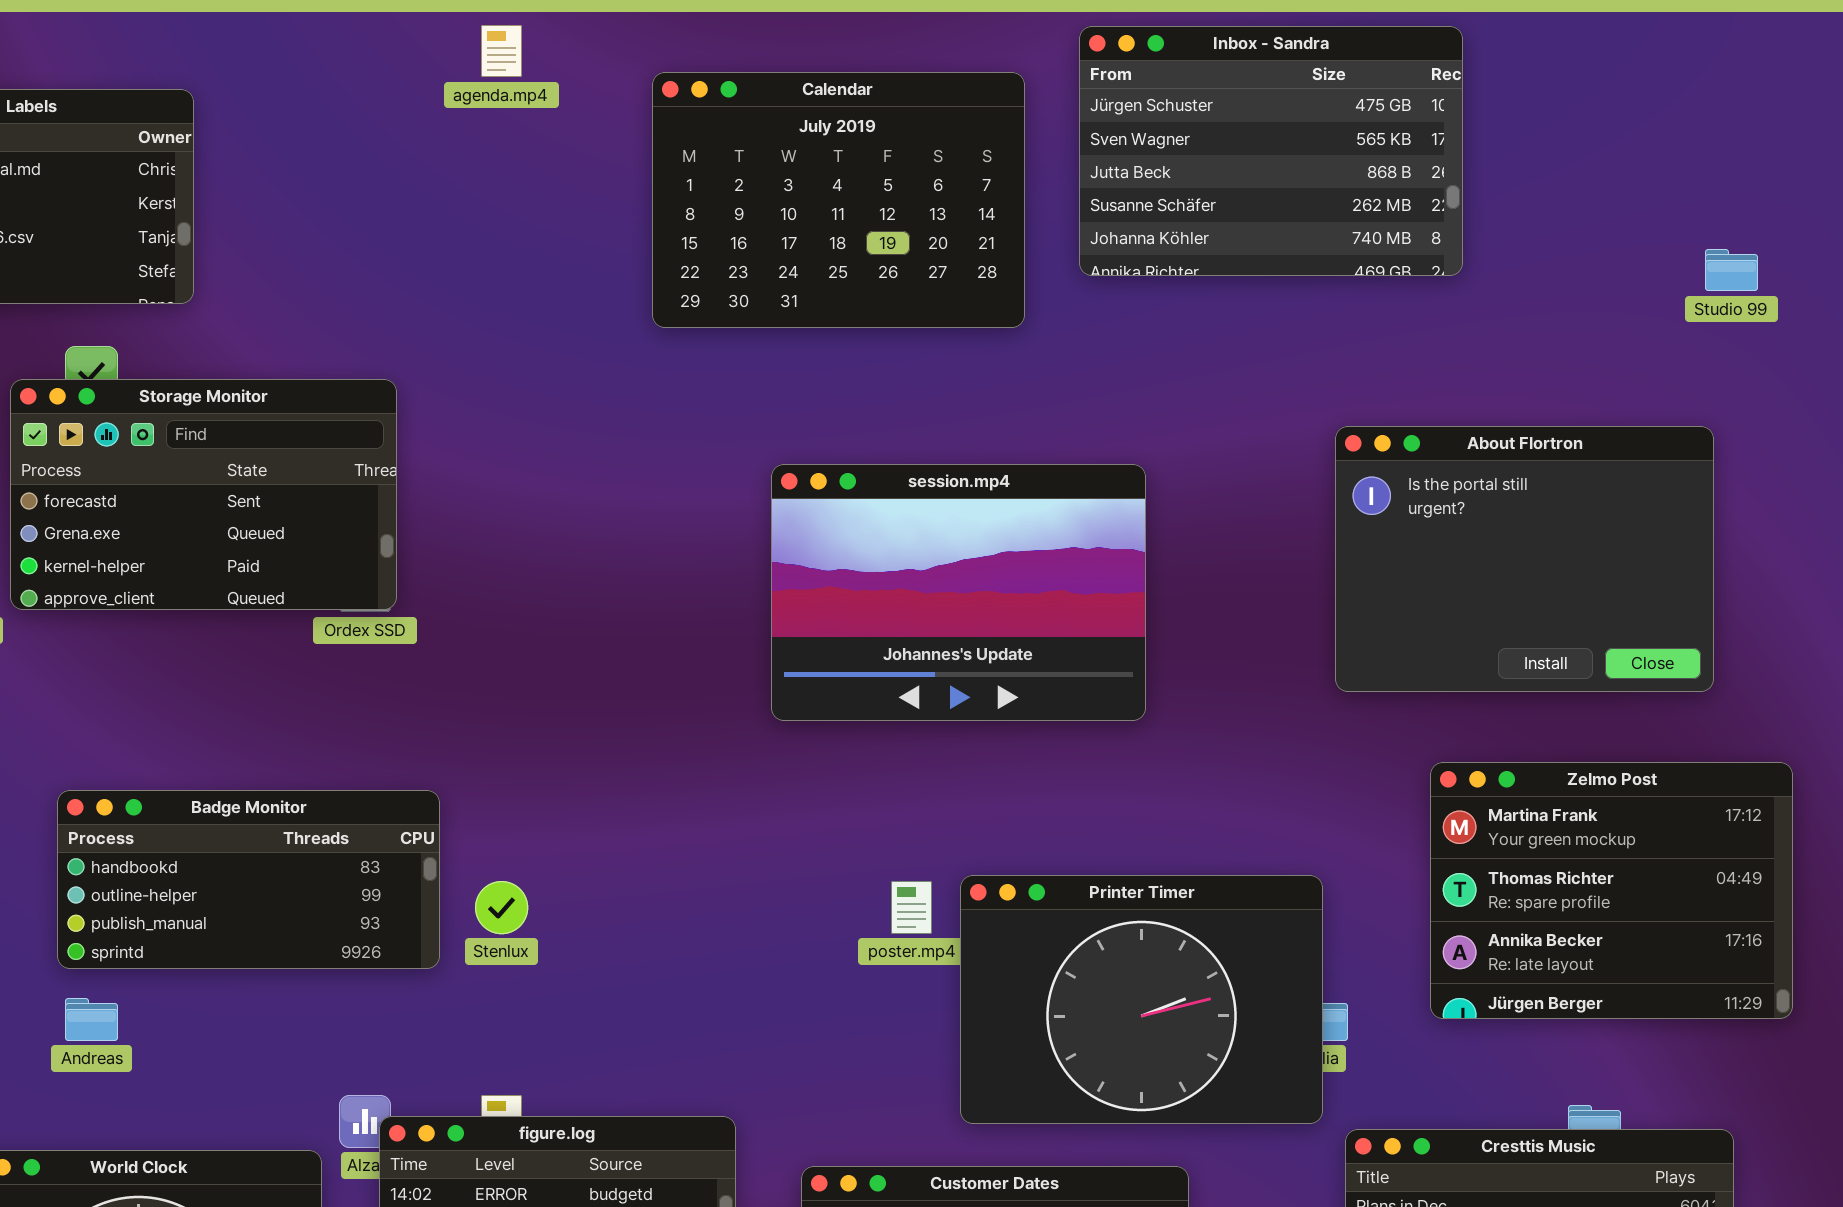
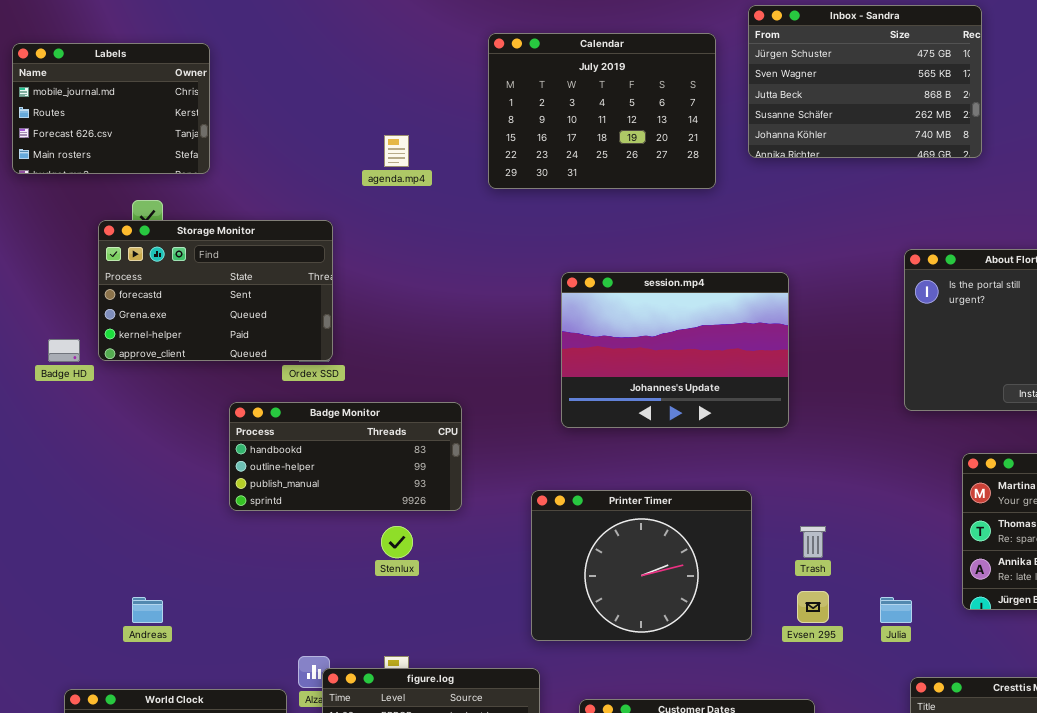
agenda.mp4: [481,25,522,77] -> [384,135,409,167], moved
Badge Monitor: [57,790,440,969] -> [229,402,462,511], moved
Printer Timer: [960,875,1323,1124] -> [531,490,752,641], moved

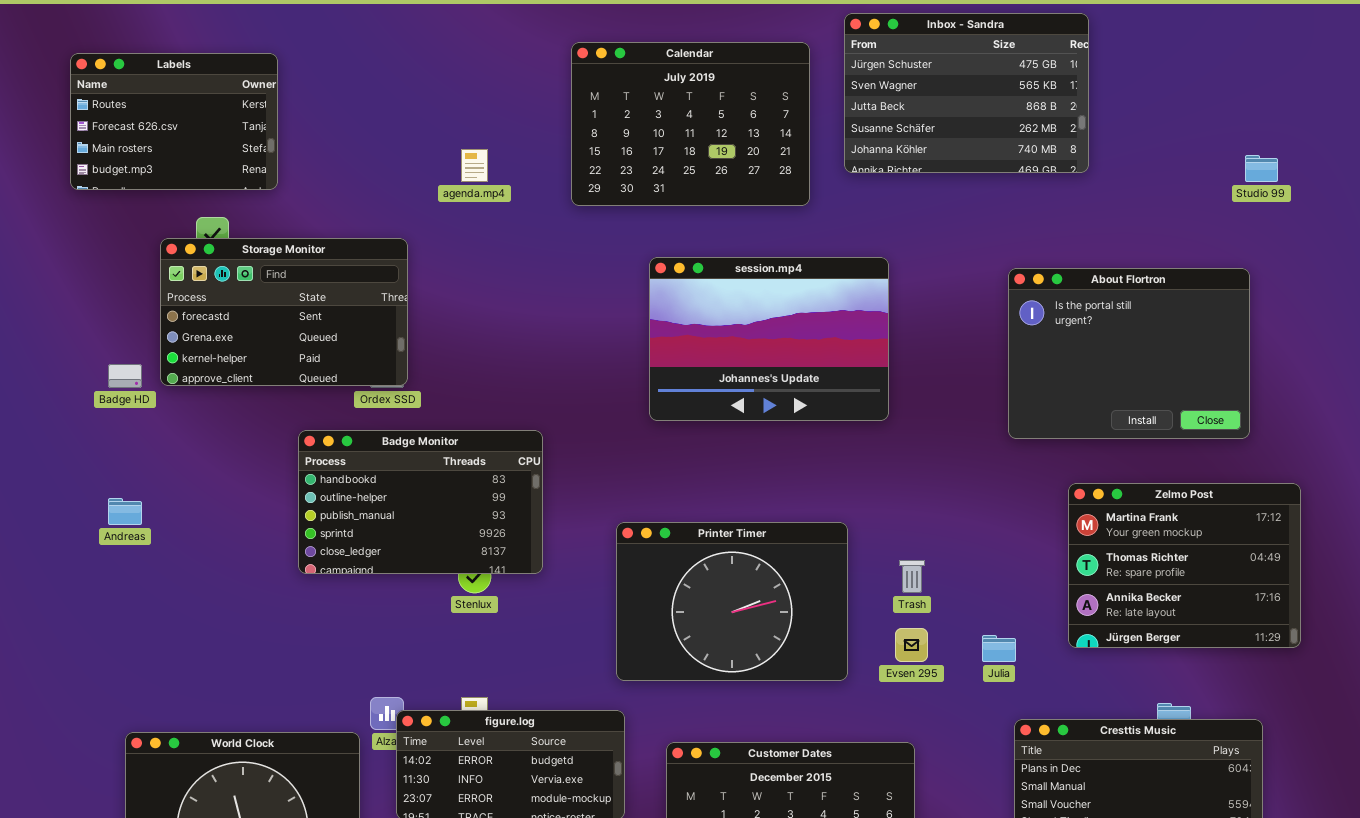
Labels: [12,43,210,174] -> [70,53,278,190], scrolled down 1 row
session.mp4: [561,272,789,428] -> [649,257,889,421], moved
Badge Monitor: [229,402,462,511] -> [298,430,543,574], resized
Andreas: [132,597,163,623] -> [108,498,142,525], moved

